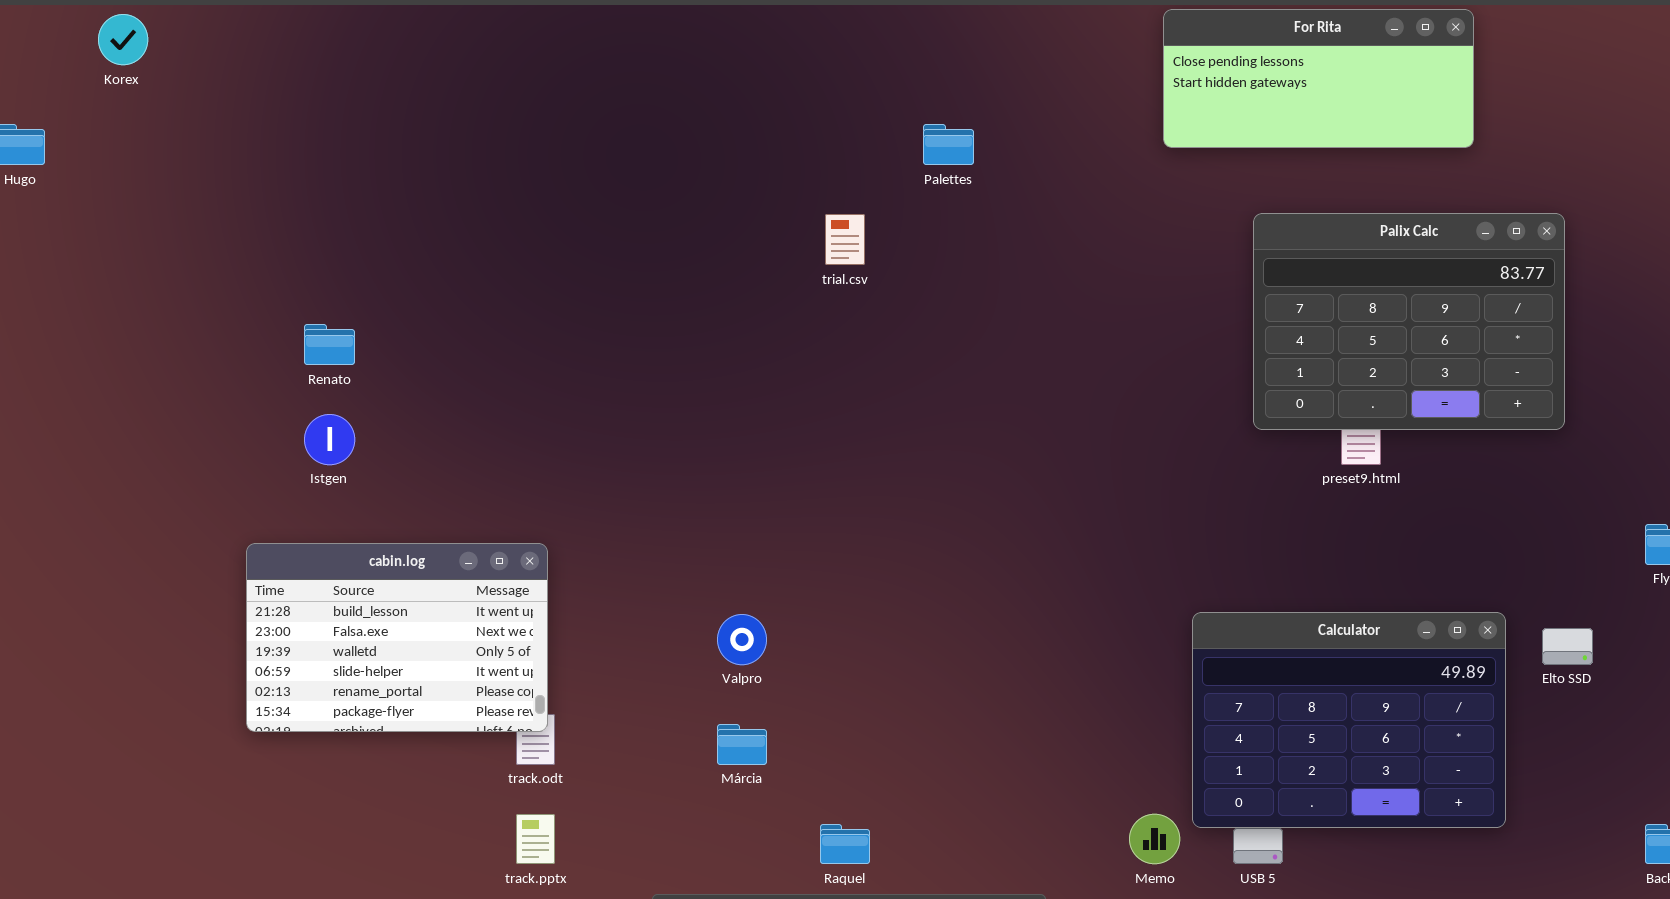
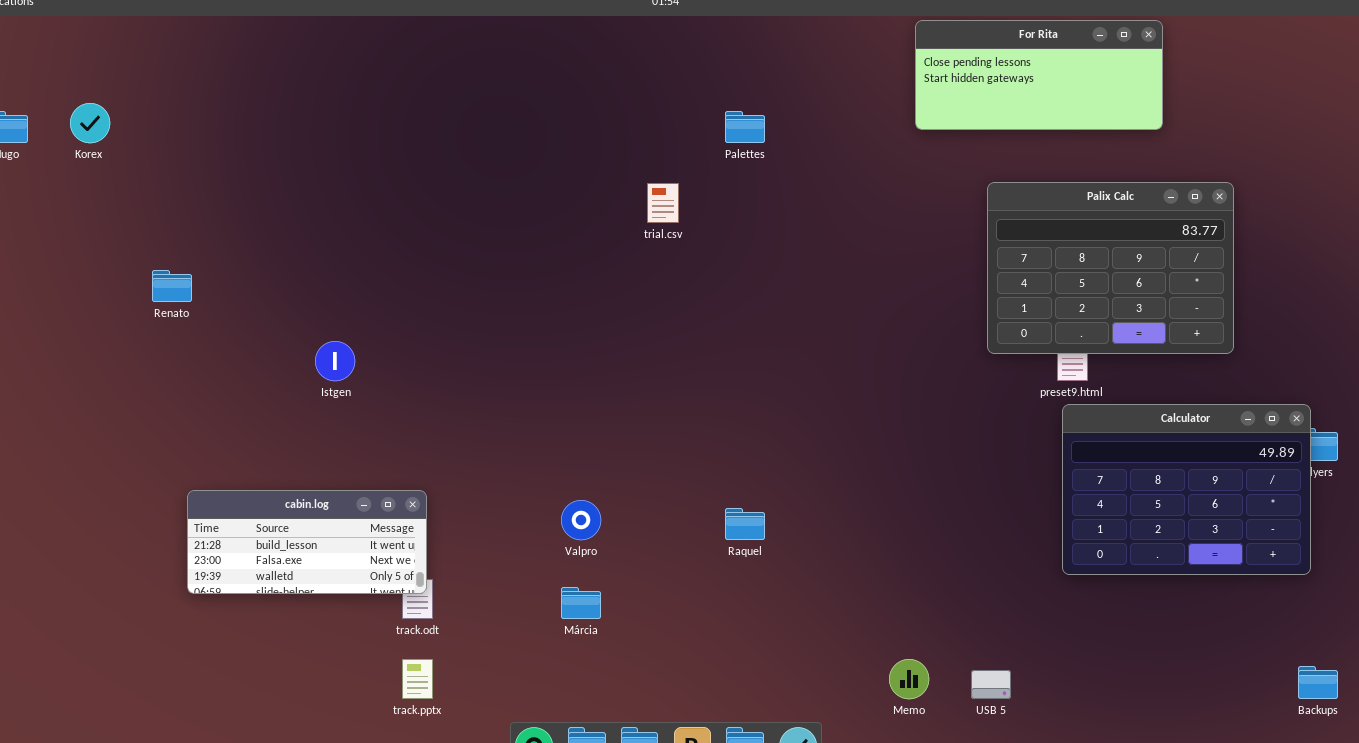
Korex: [98,14,148,65] -> [70,103,110,143], moved
Renato: [304,324,355,365] -> [152,270,192,302], moved
Istgen: [304,414,355,465] -> [315,341,355,381], moved
cabin.log: [246,543,548,732] -> [187,490,427,594], resized
Calculator: [1192,612,1506,828] -> [1062,404,1311,575], moved
Raquel: [820,824,870,864] -> [725,508,765,540], moved

